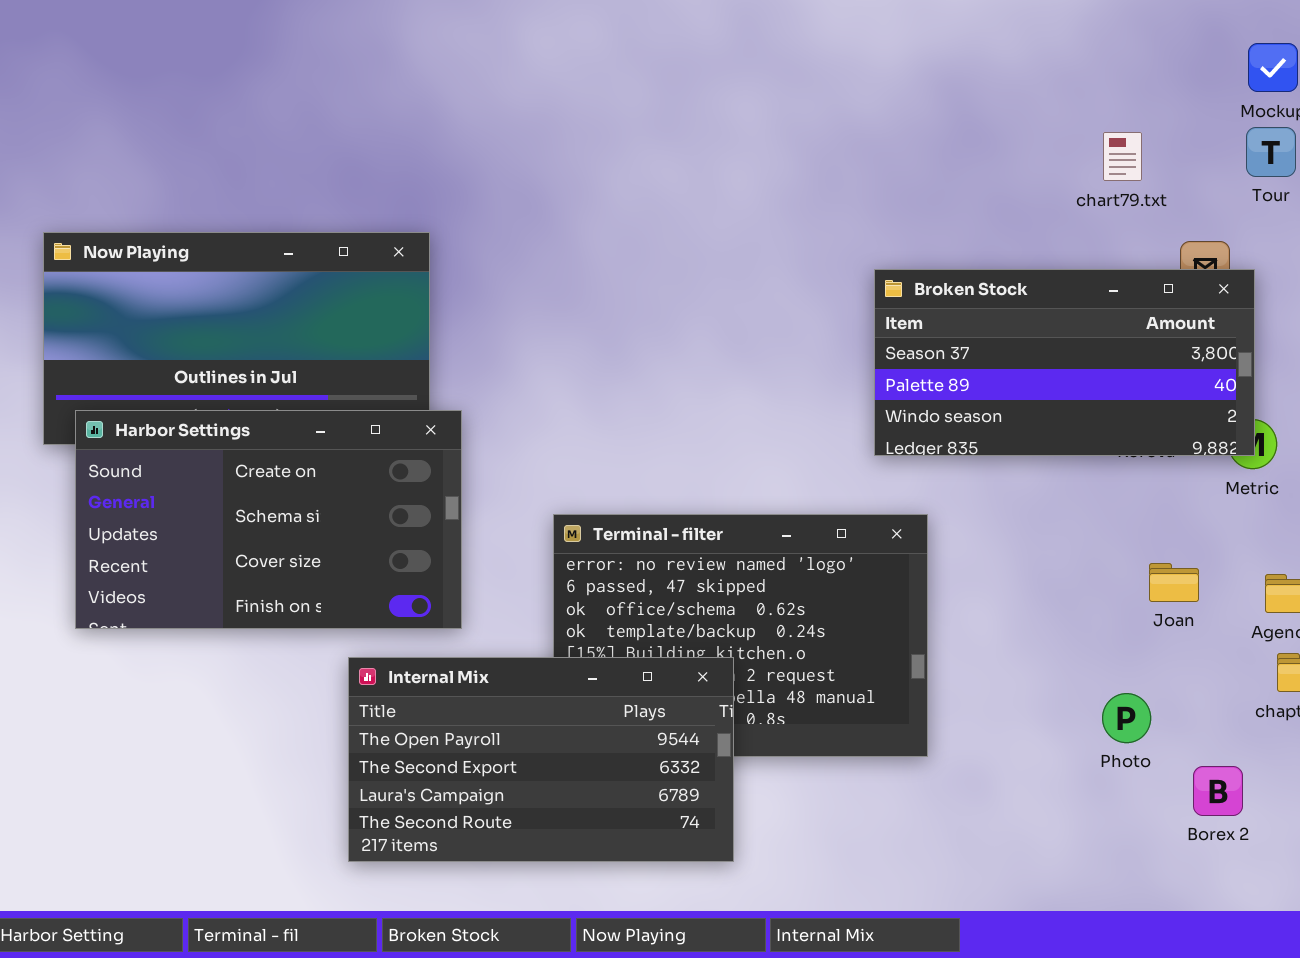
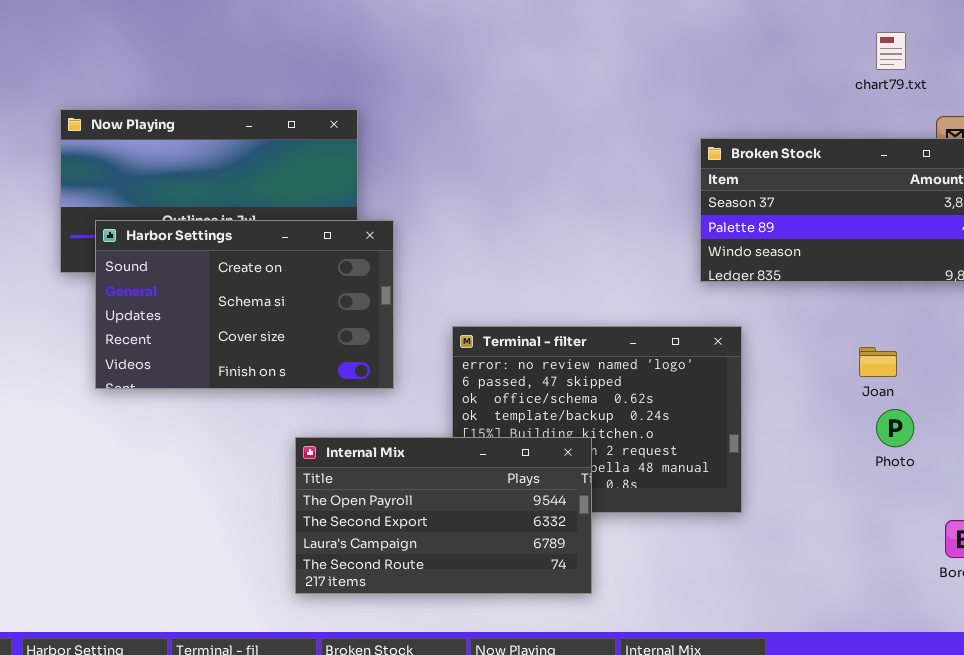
Harbor Settings: [75,410,462,629] -> [95,220,394,389], moved
Joan: [1149,563,1199,602] -> [859,347,897,377], moved
Photo: [1102,693,1151,743] -> [876,409,914,447], moved

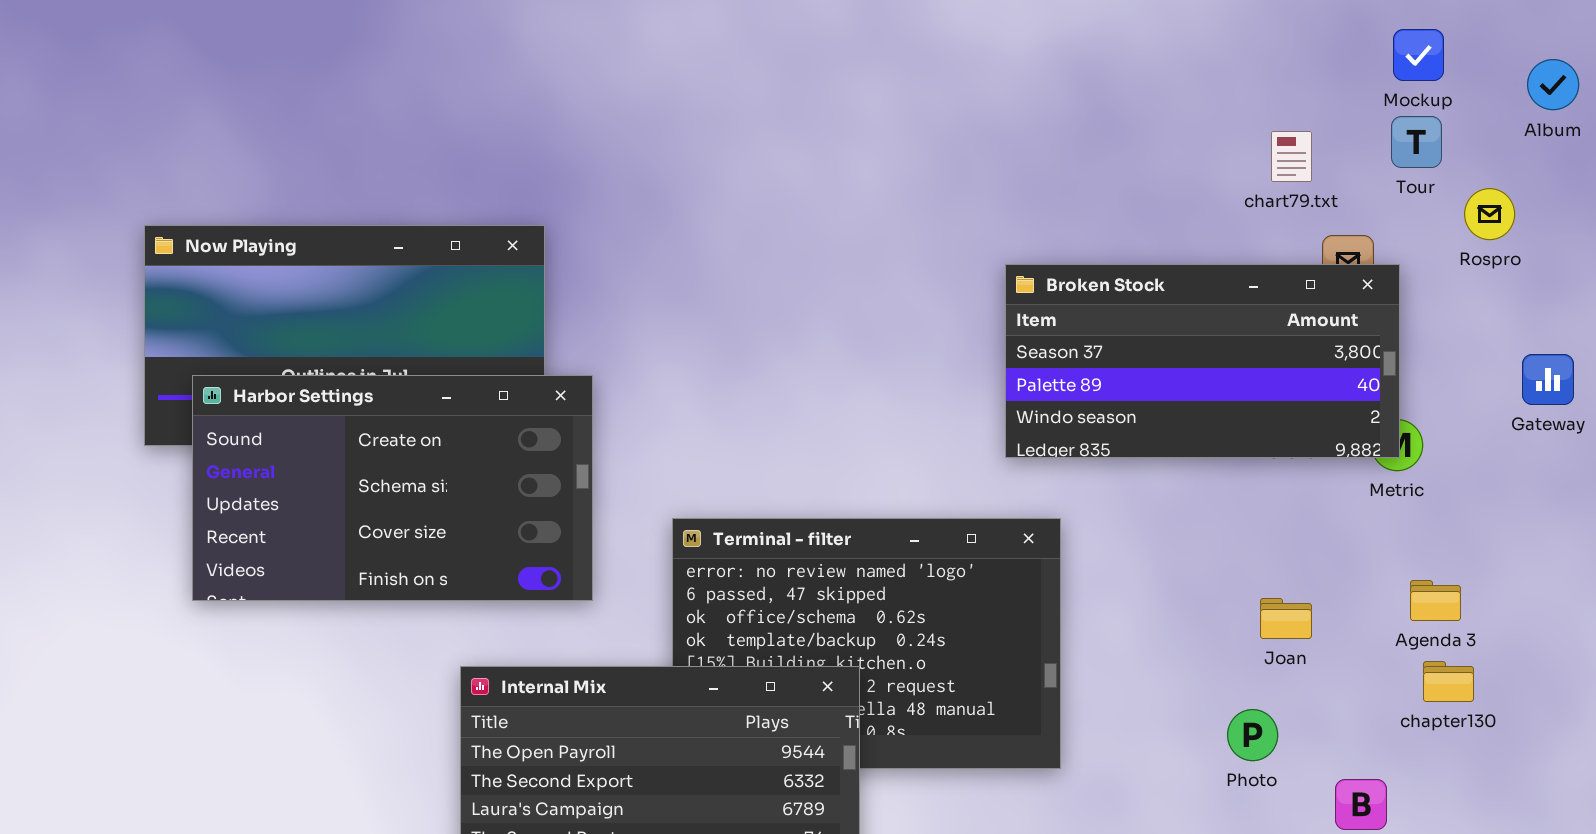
chart79.txt: [876,32,906,70] -> [1271,131,1312,182], moved
Joan: [859,347,897,377] -> [1260,598,1312,639], moved
Photo: [876,409,914,447] -> [1227,709,1278,761], moved

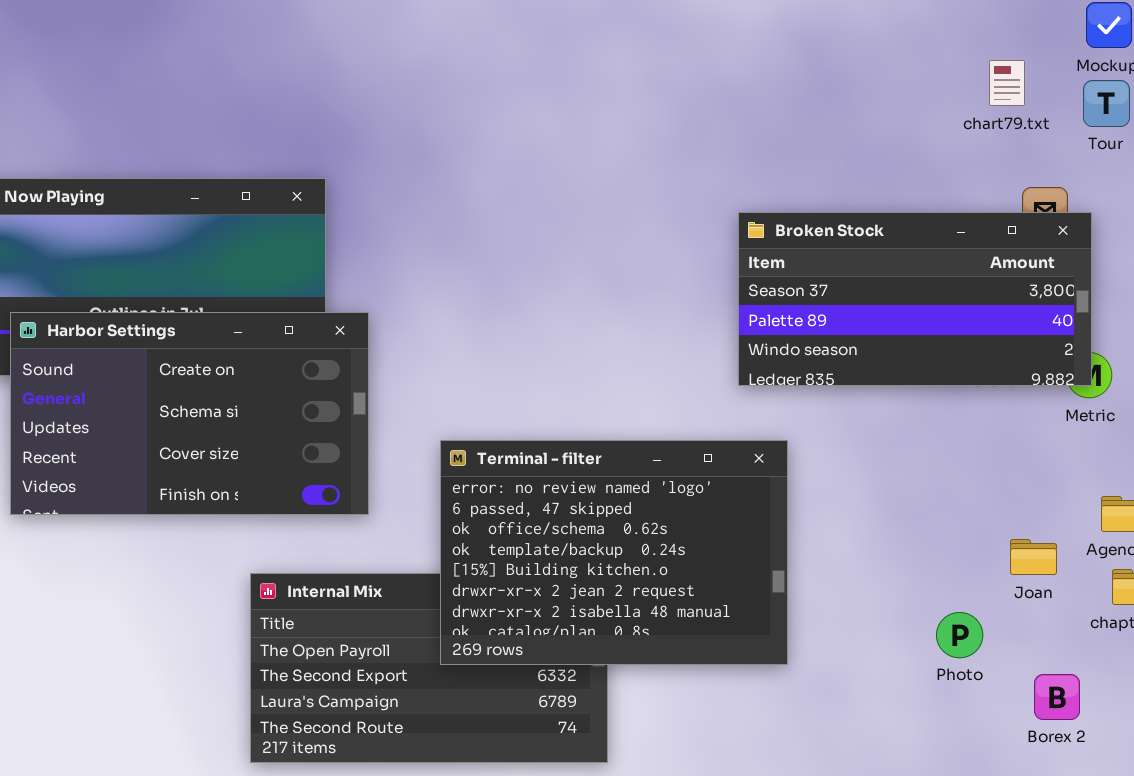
chart79.txt: [1271,131,1312,182] -> [989,60,1025,106], moved
Terminal - filter: [672,518,1061,769] -> [440,440,788,665], raised
Joan: [1260,598,1312,639] -> [1010,539,1057,575], moved

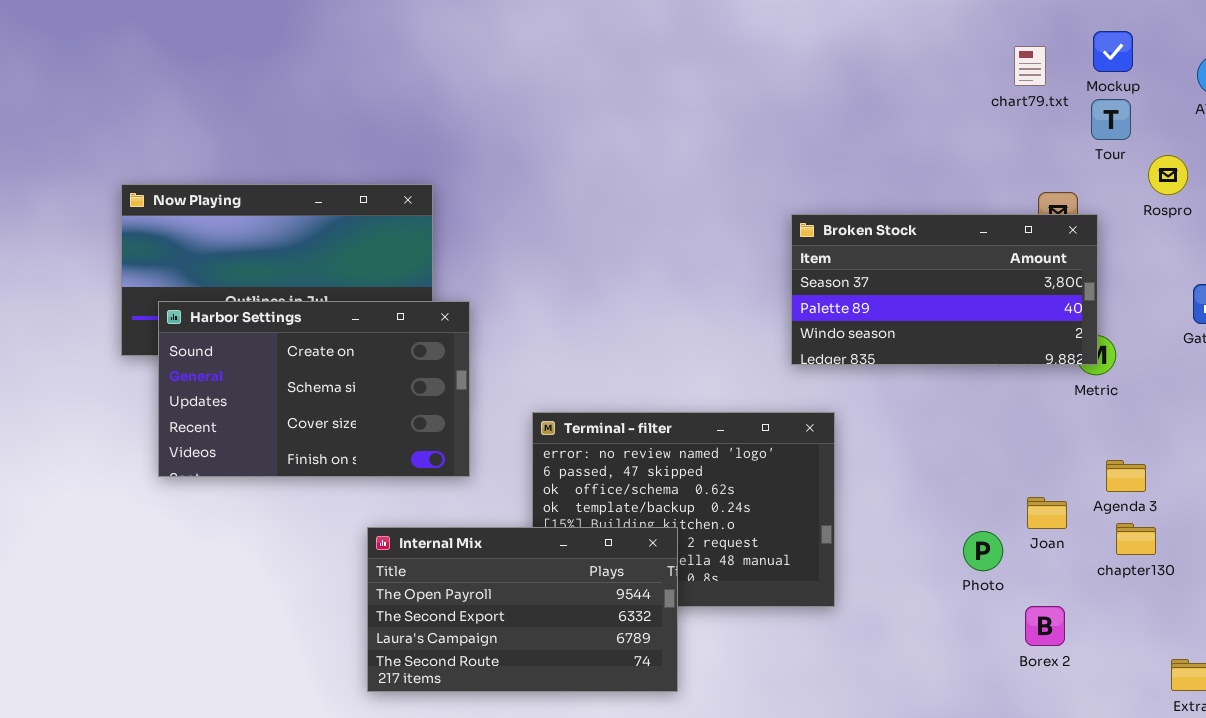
chart79.txt: [989,60,1025,106] -> [1014,46,1046,86], moved
Internal Mix: [250,573,608,763] -> [367,527,678,692], raised
Photo: [936,612,983,658] -> [963,531,1003,571], moved
Borex 2: [1034,674,1080,720] -> [1025,606,1065,646], moved

